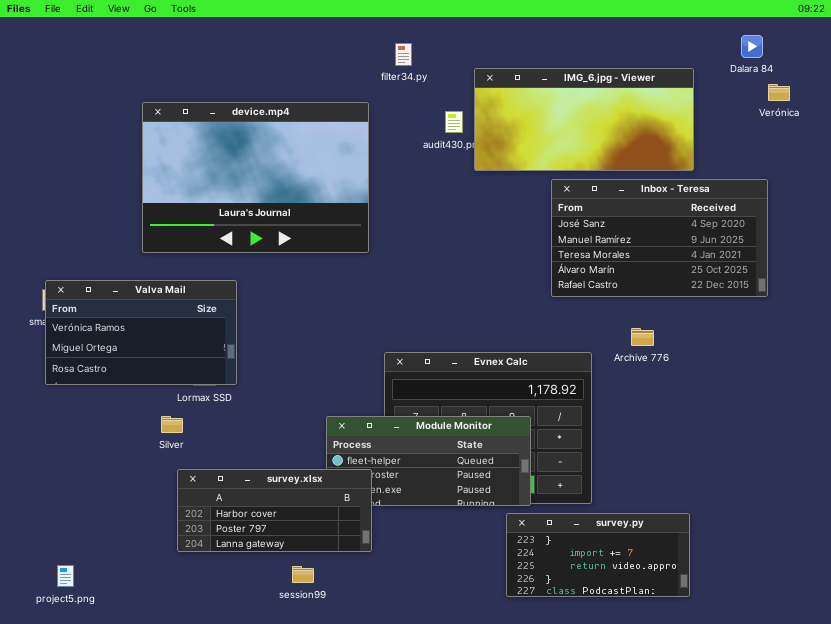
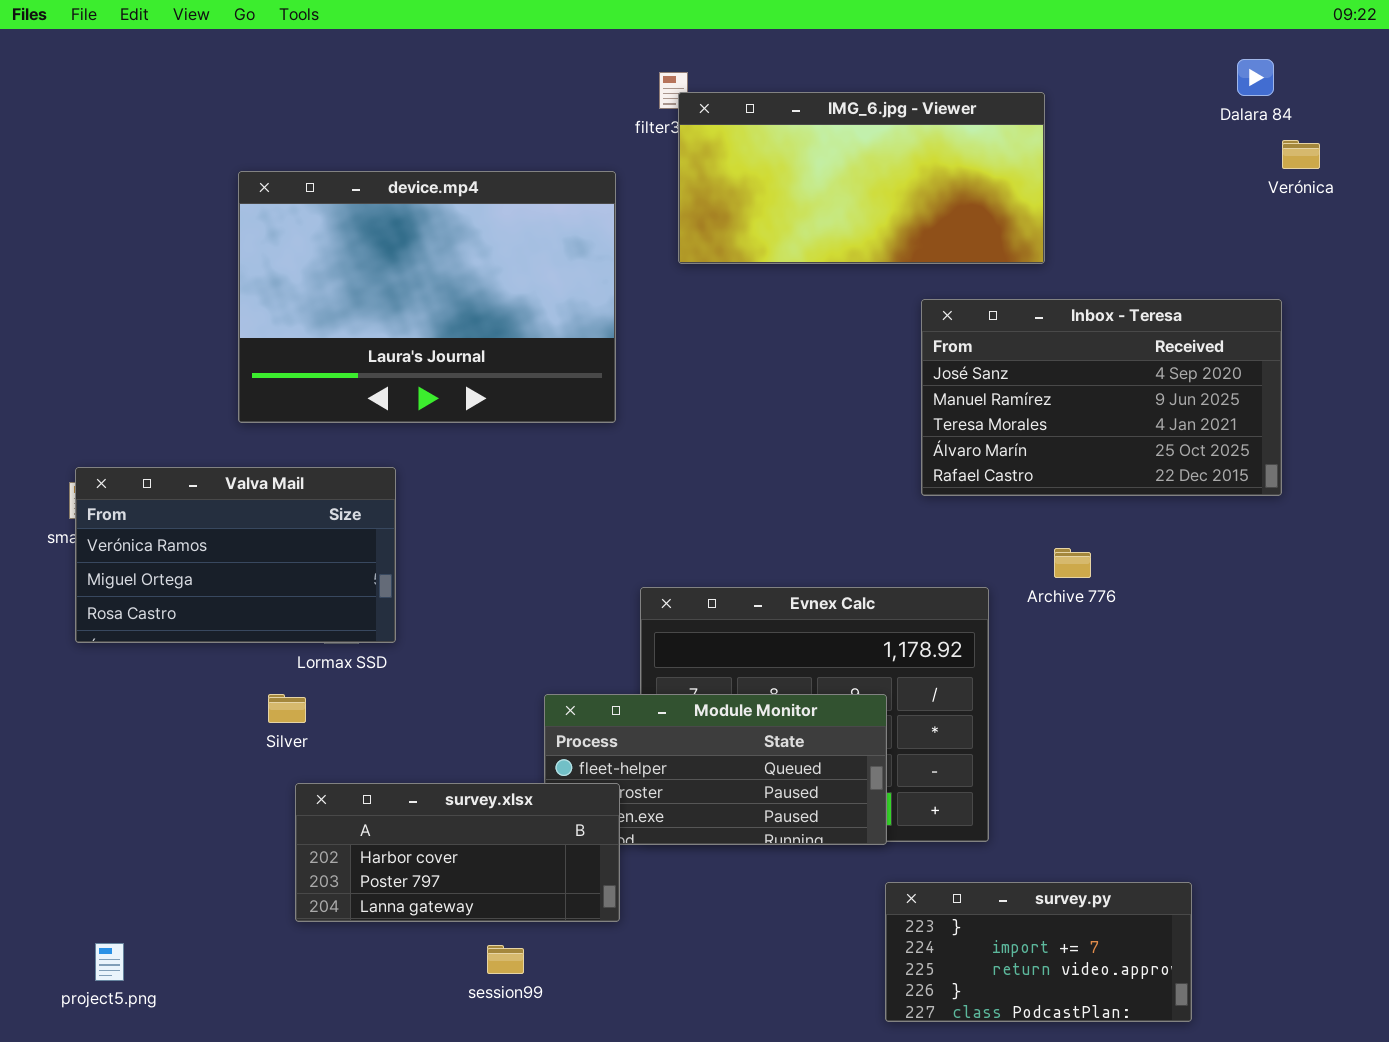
IMG_6.jpg - Viewer: [474,68,694,171] -> [678,92,1045,264], moved
survey.py: [506,513,690,597] -> [885,882,1192,1022], moved

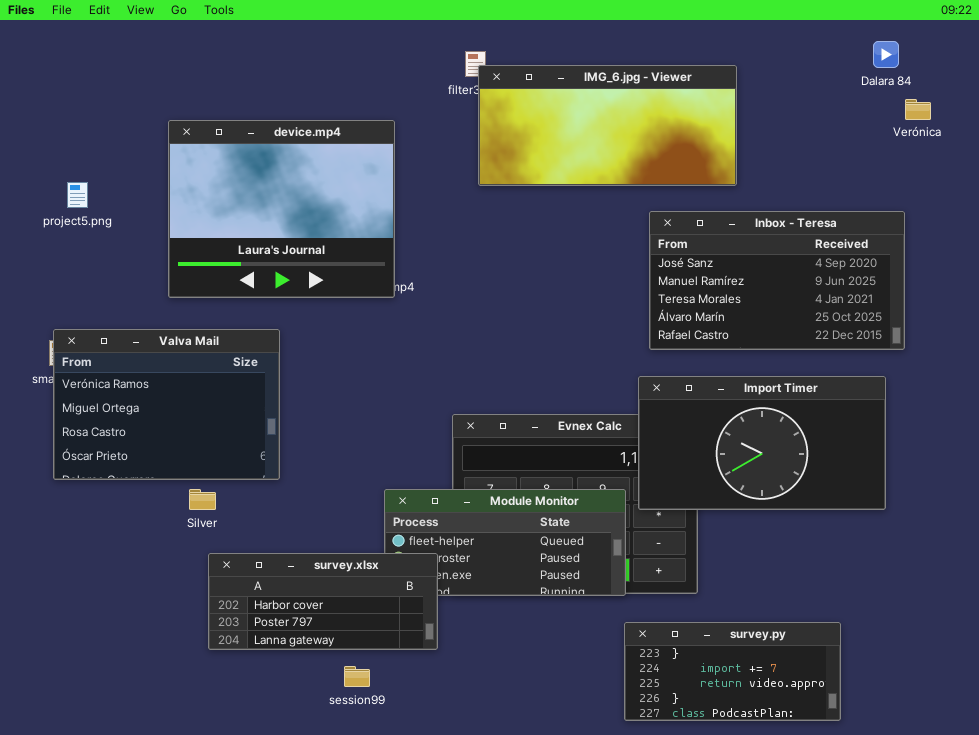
device.mp4: [238,171,616,423] -> [168,120,395,298], resized
Valva Mail: [75,467,396,643] -> [53,329,280,480], resized
Import Timer: none -> [638,376,886,510], opened
project5.png: [95,943,124,981] -> [67,182,88,208], moved

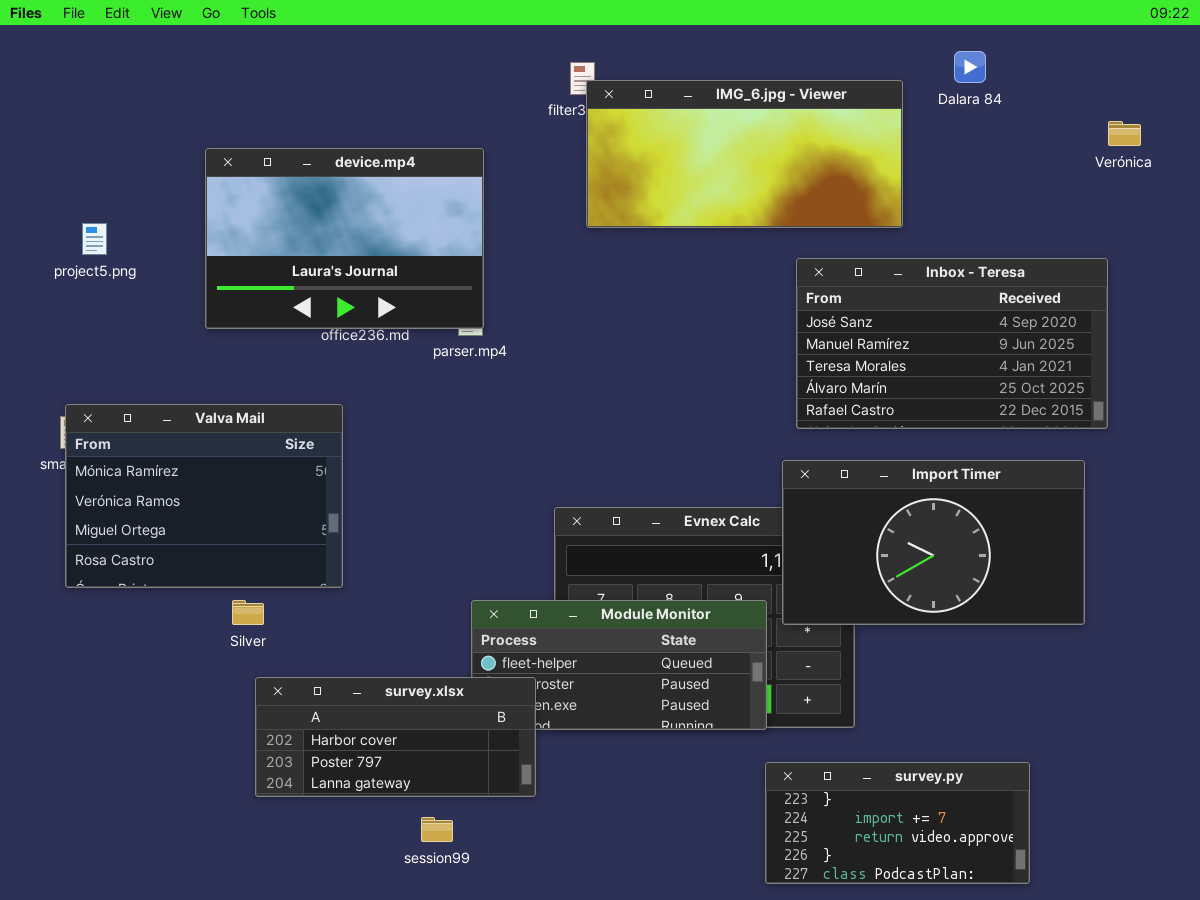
Dalara 84: [873,41,899,68] -> [954,51,986,83], moved
device.mp4: [168,120,395,298] -> [205,148,484,329], resized
Valva Mail: [53,329,280,480] -> [65,404,343,588], scrolled up 1 row

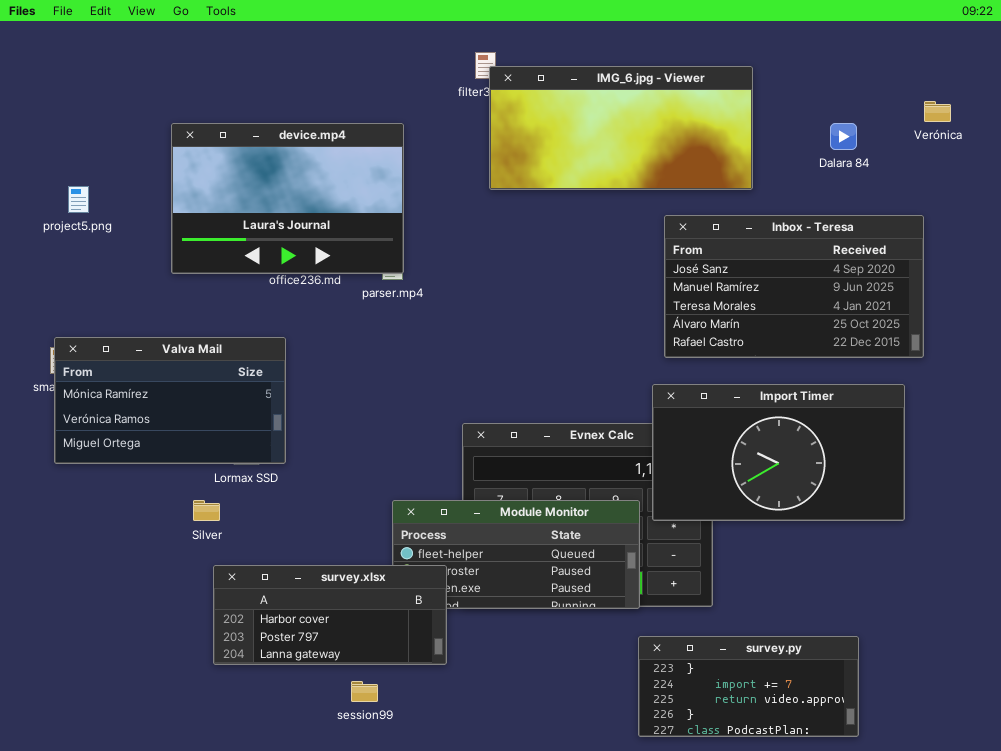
Dalara 84: [954,51,986,83] -> [830,123,857,150], moved
Valva Mail: [65,404,343,588] -> [54,337,286,464], resized

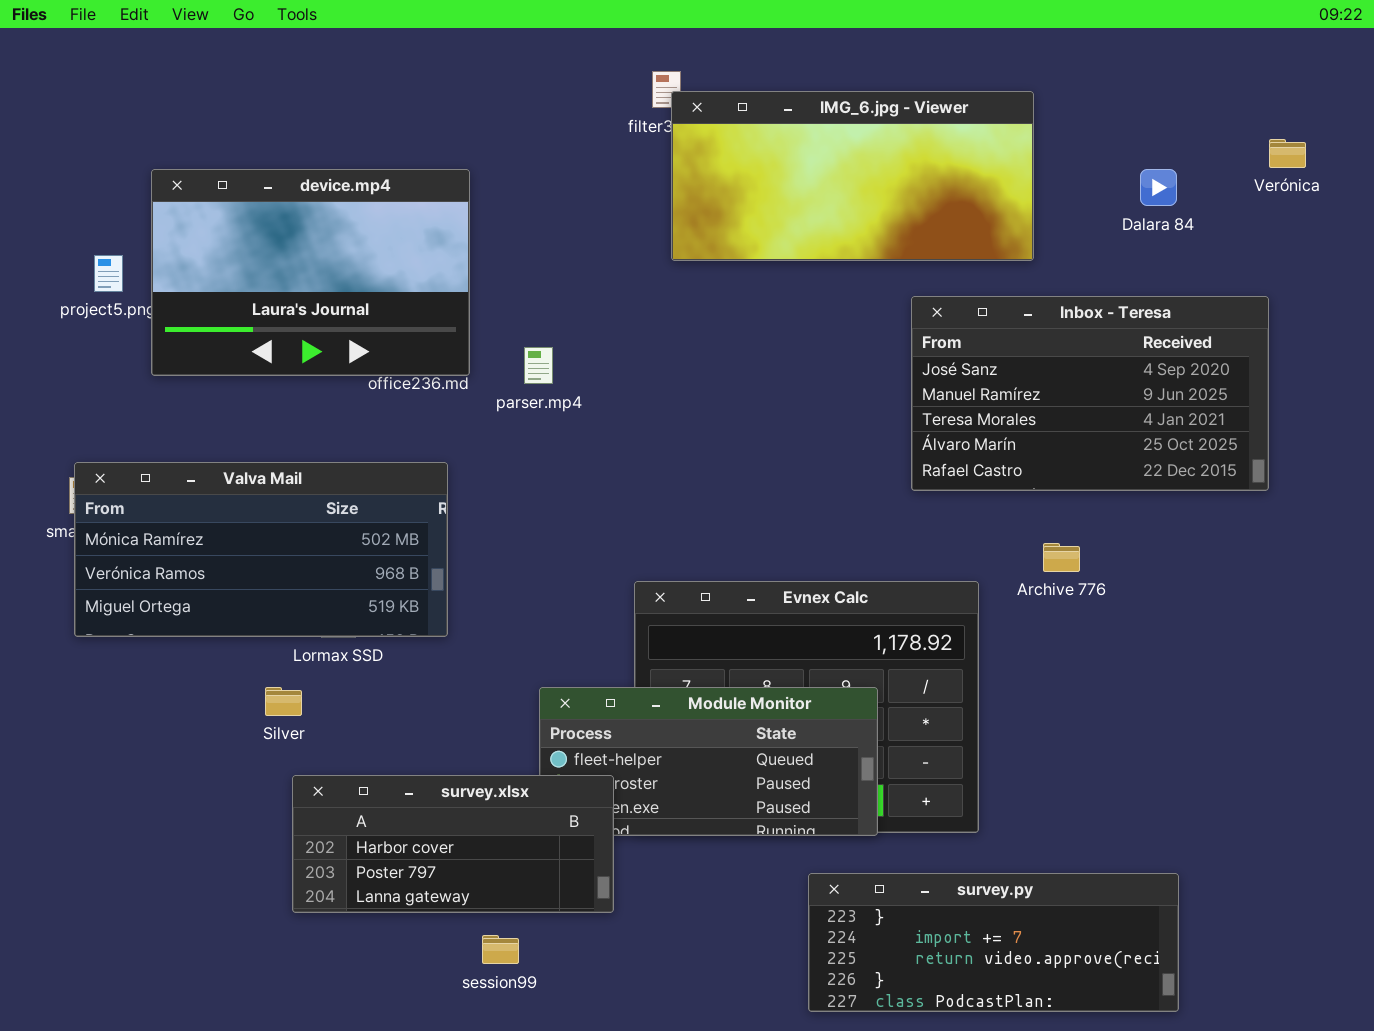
device.mp4: [171,123,404,274] -> [151,169,470,376], moved
Valva Mail: [54,337,286,464] -> [74,462,448,637], resized
Import Timer: [652,384,905,521] -> none, closed
survey.py: [638,636,859,737] -> [808,873,1179,1012], resized

